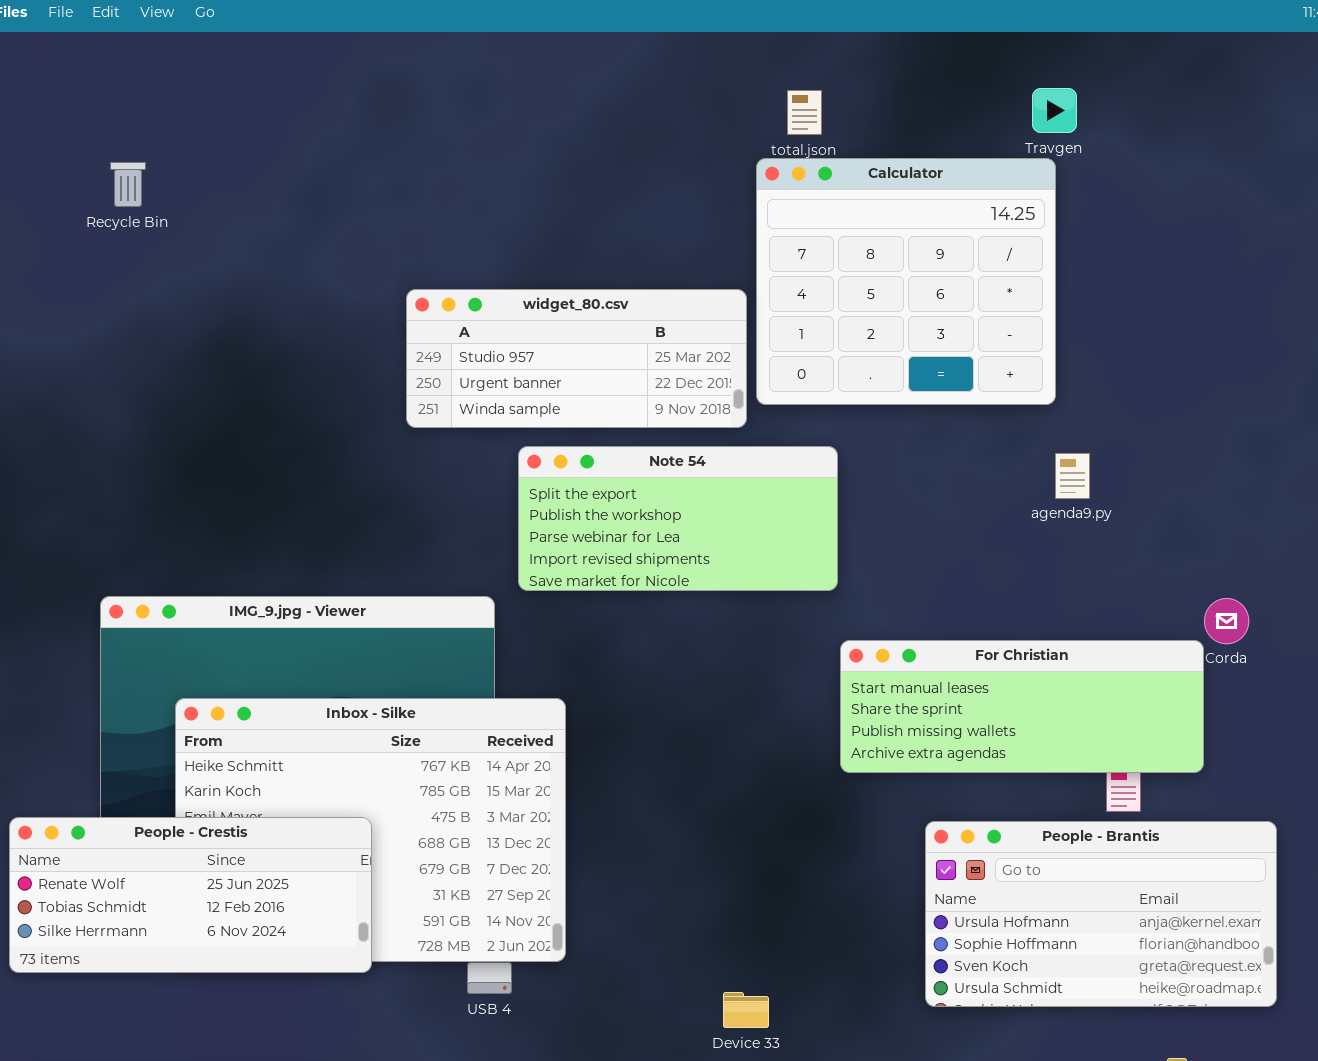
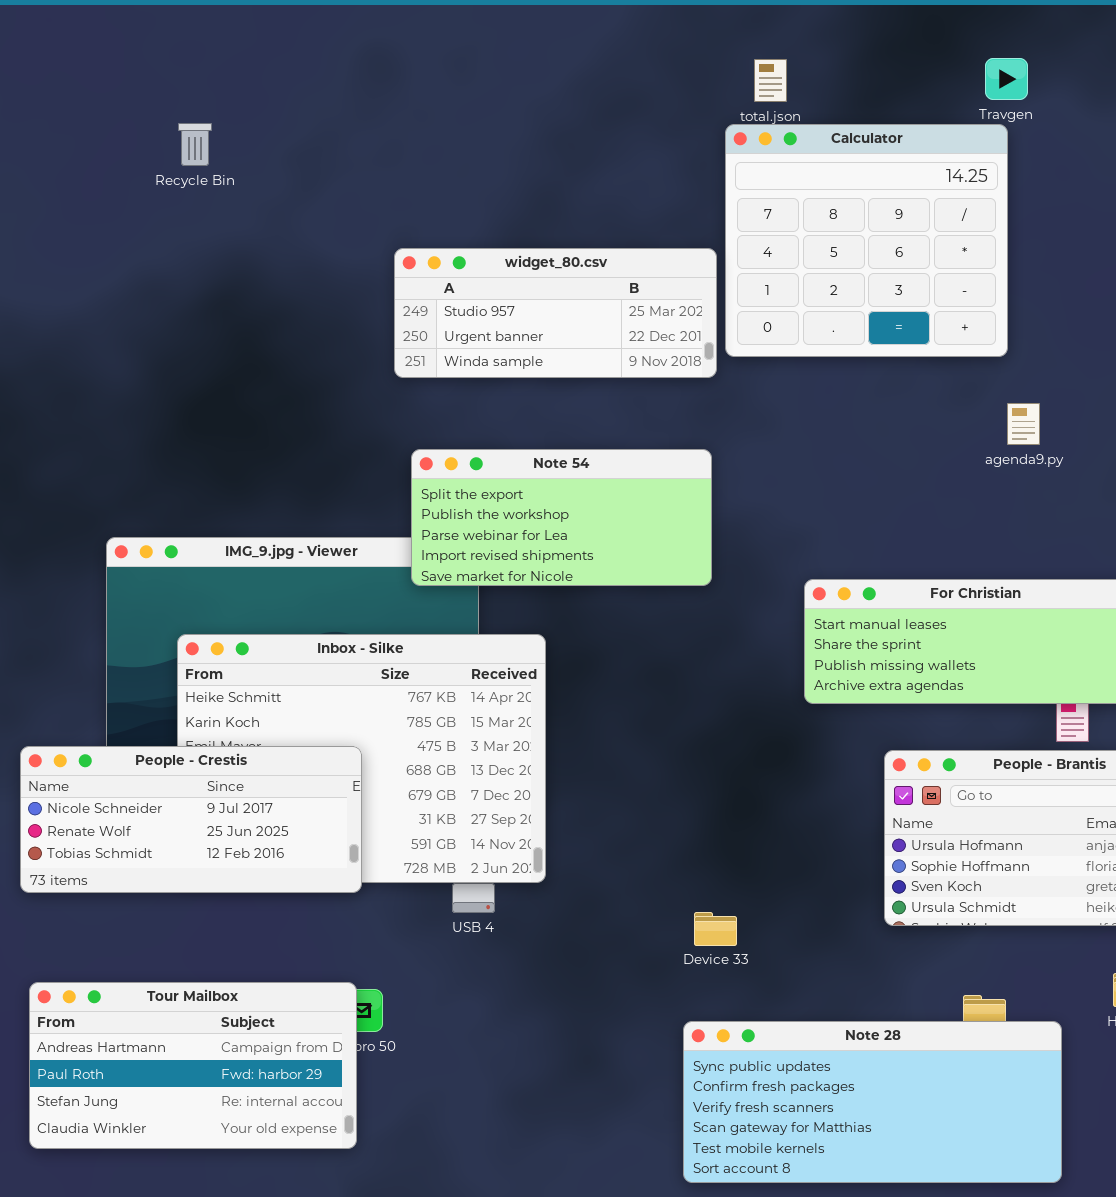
Recycle Bin: [110,162,146,207] -> [178,123,212,166], moved
Note 54: [518,446,838,591] -> [411,449,712,586], moved
People - Crestis: [9,817,372,973] -> [20,746,362,893], scrolled up 1 row

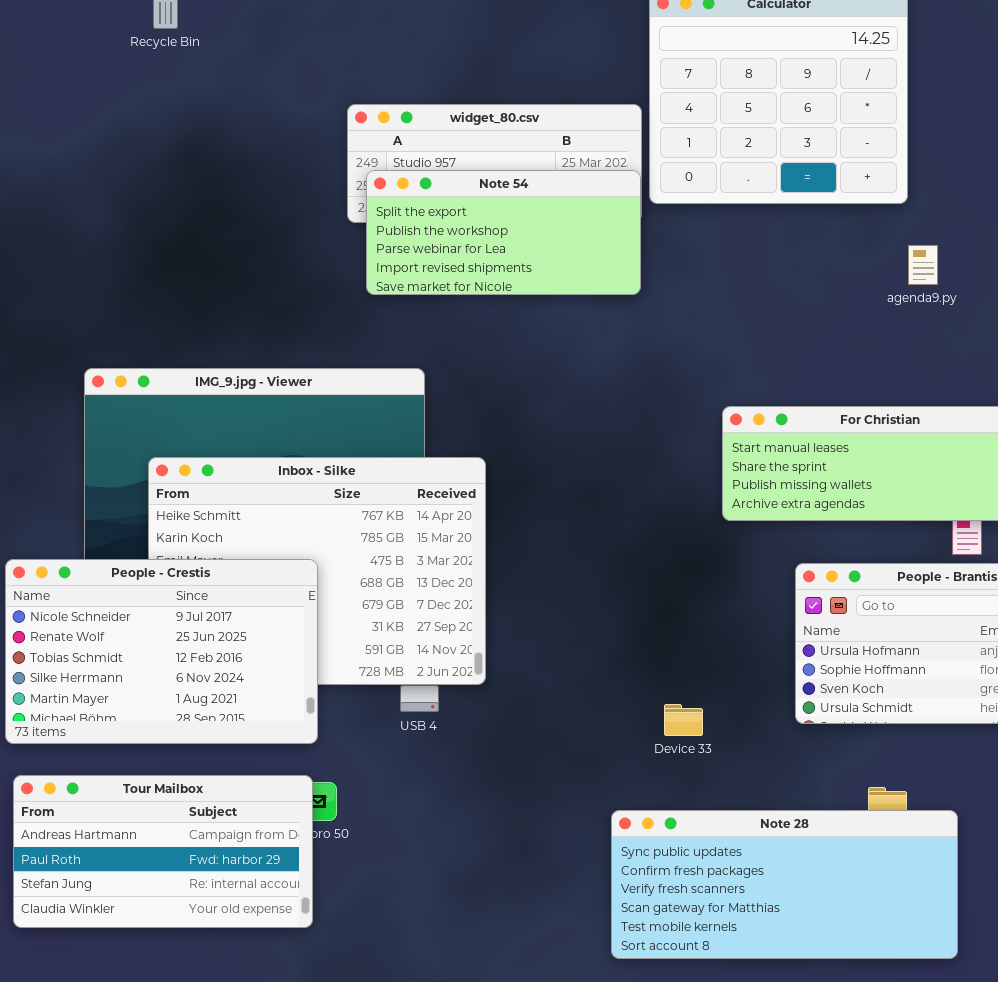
Note 54: [411,449,712,586] -> [366,170,641,295], moved
People - Crestis: [20,746,362,893] -> [5,559,318,744], resized
Device 33: [694,912,737,946] -> [664,704,703,736], moved

